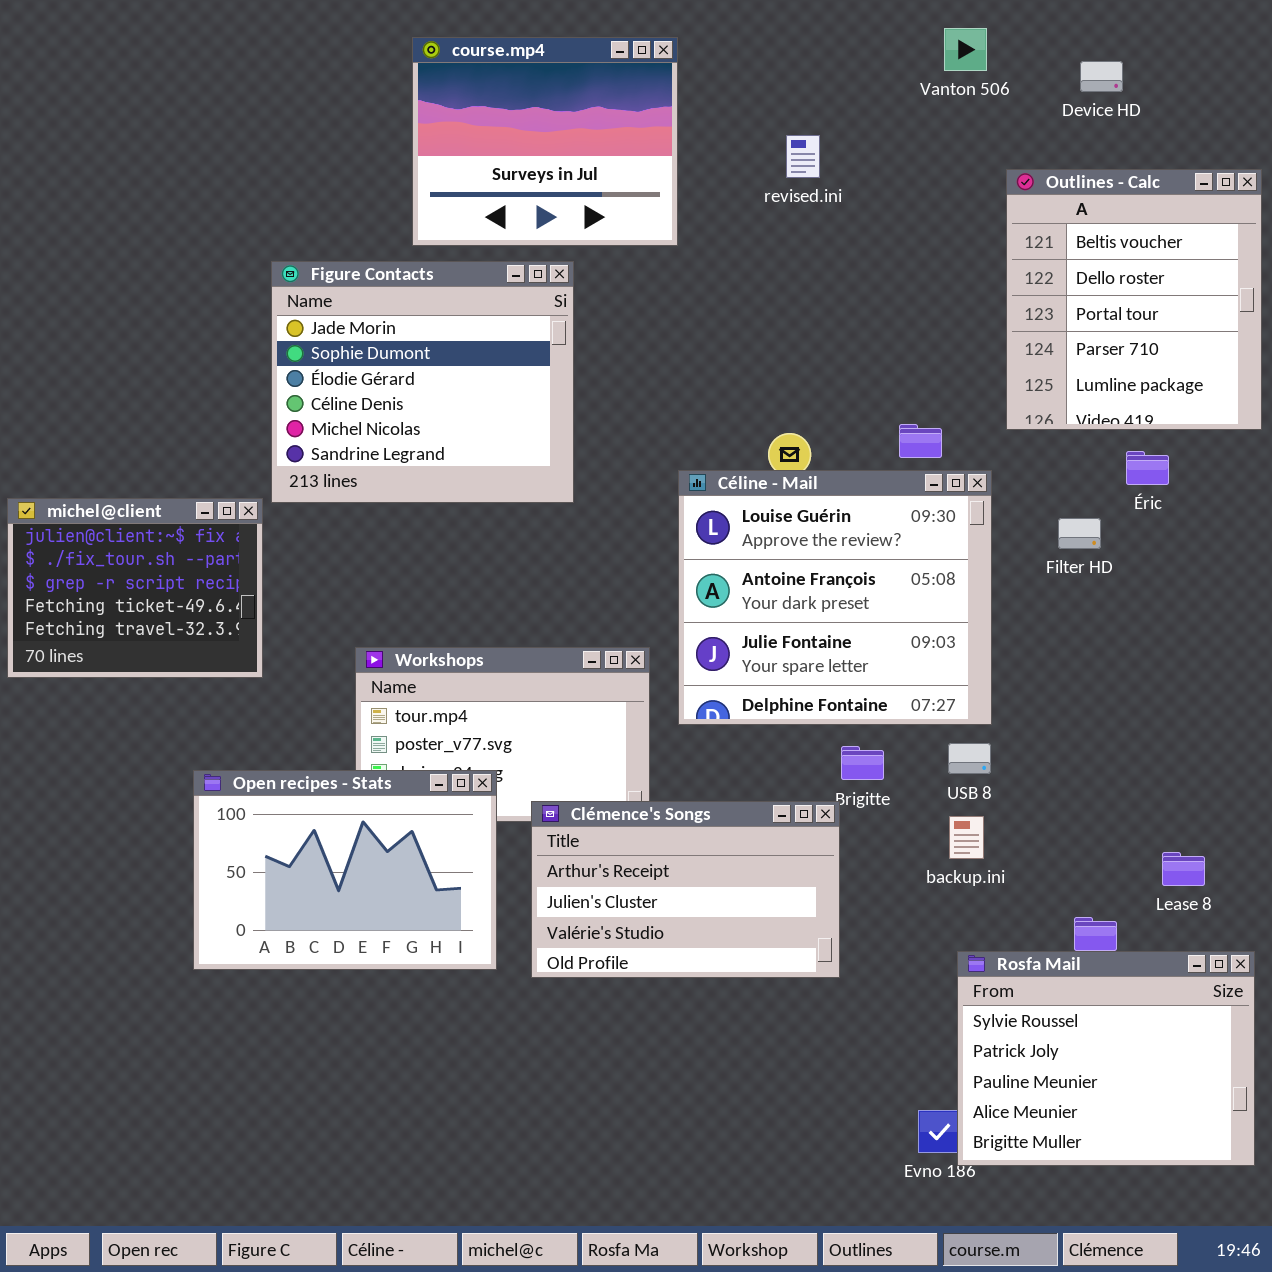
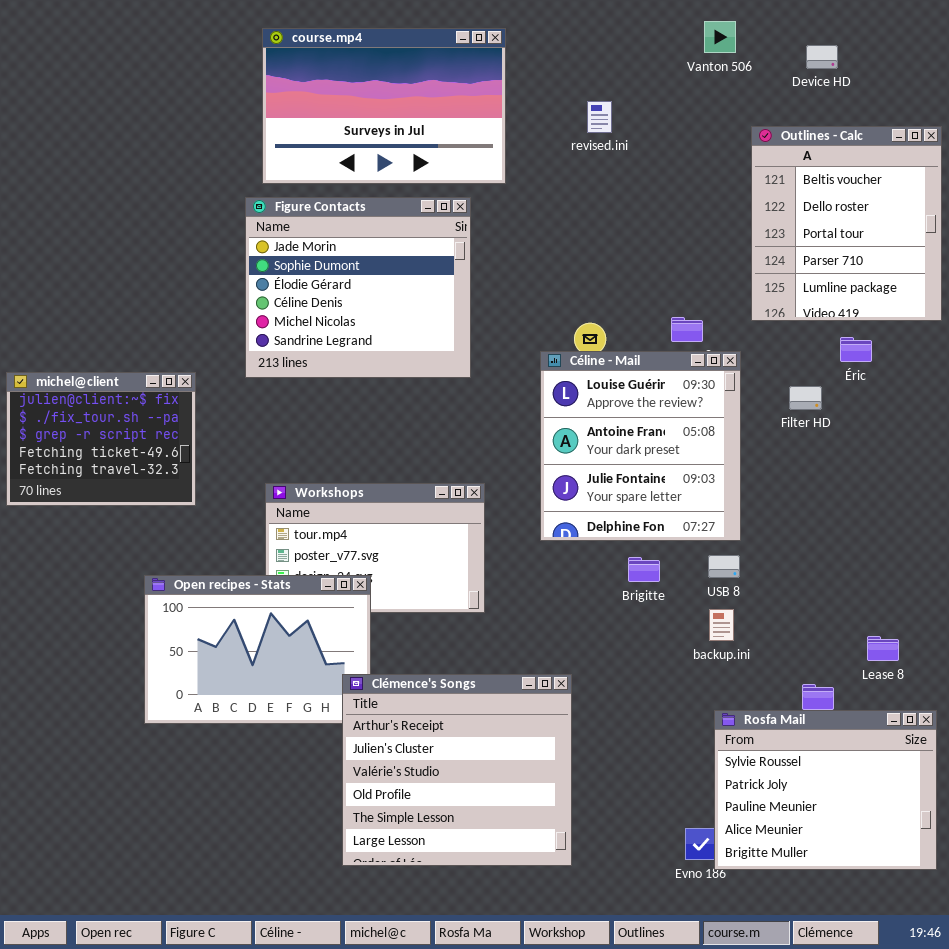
course.mp4: [412,37,678,246] -> [262,28,506,184], resized
Figure Contacts: [271,261,574,503] -> [245,197,471,378], moved
Céline - Mail: [678,470,992,725] -> [540,351,741,541], resized
Clémence's Songs: [531,801,840,978] -> [342,674,572,866], moved, resized

